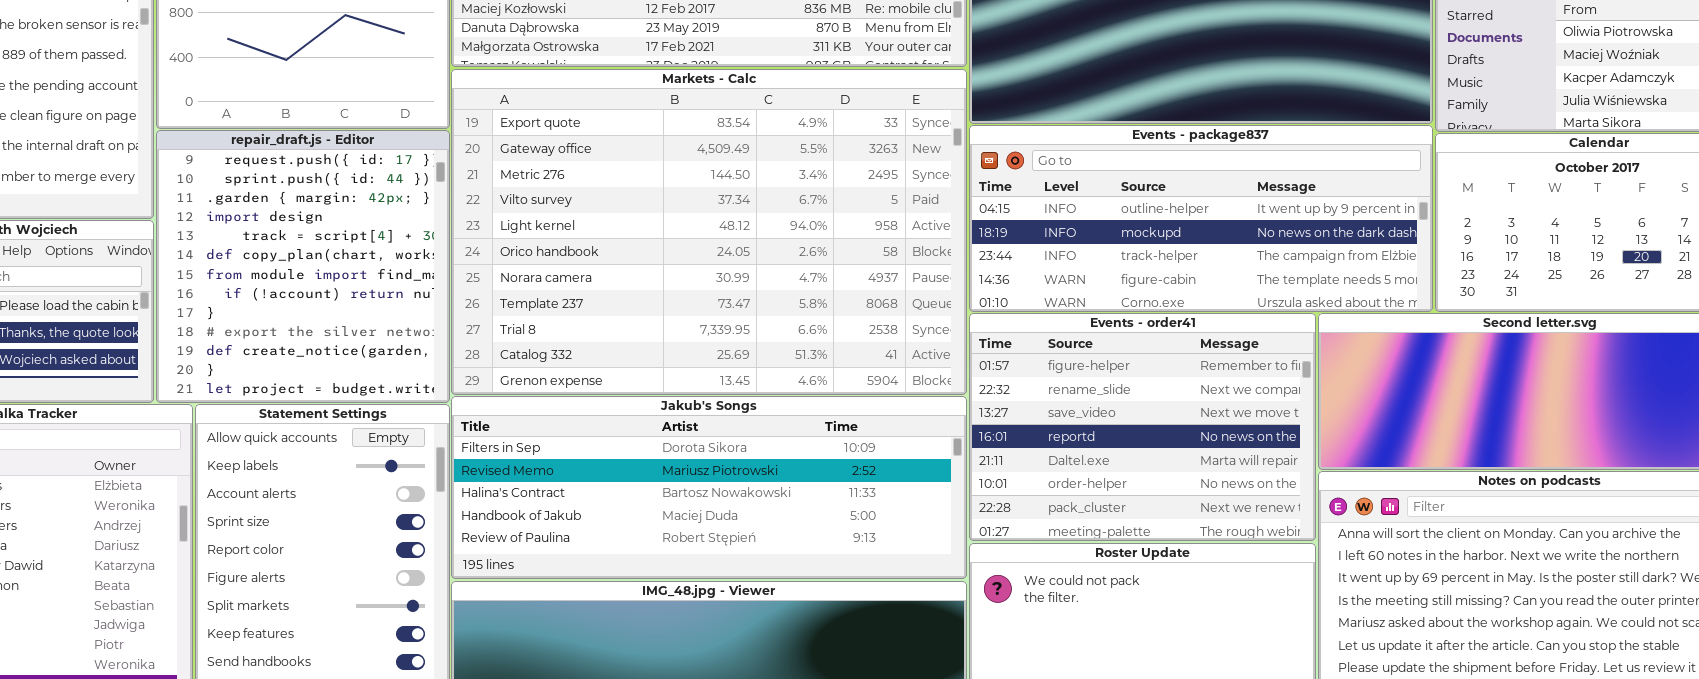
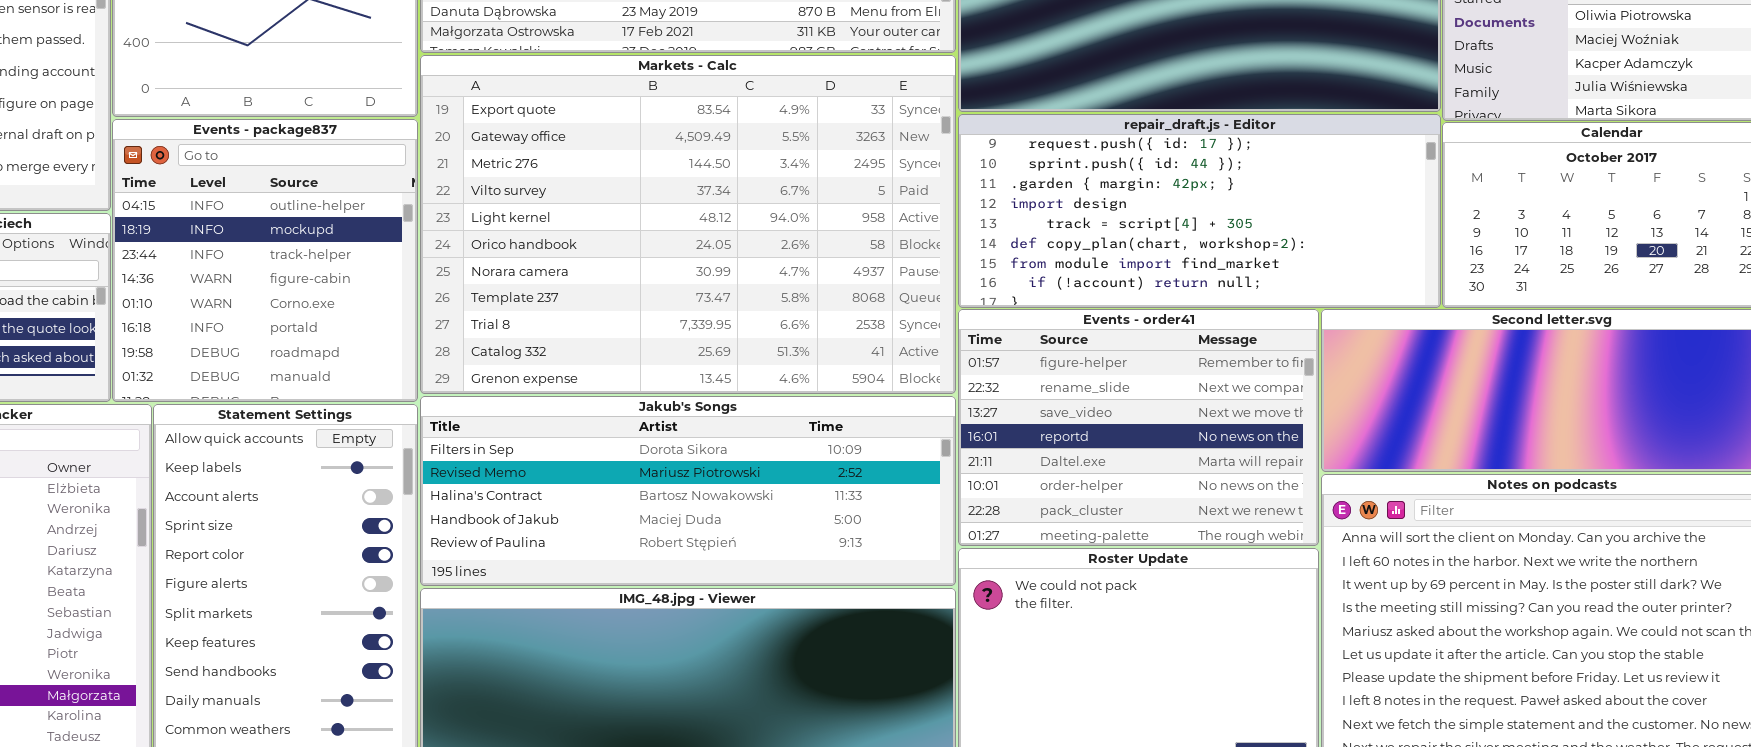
Events - package837: [969,125,1433,312] -> [112,119,418,402], moved, resized
repair_draft.js - Editor: [156,130,450,403] -> [958,114,1441,308], moved, resized

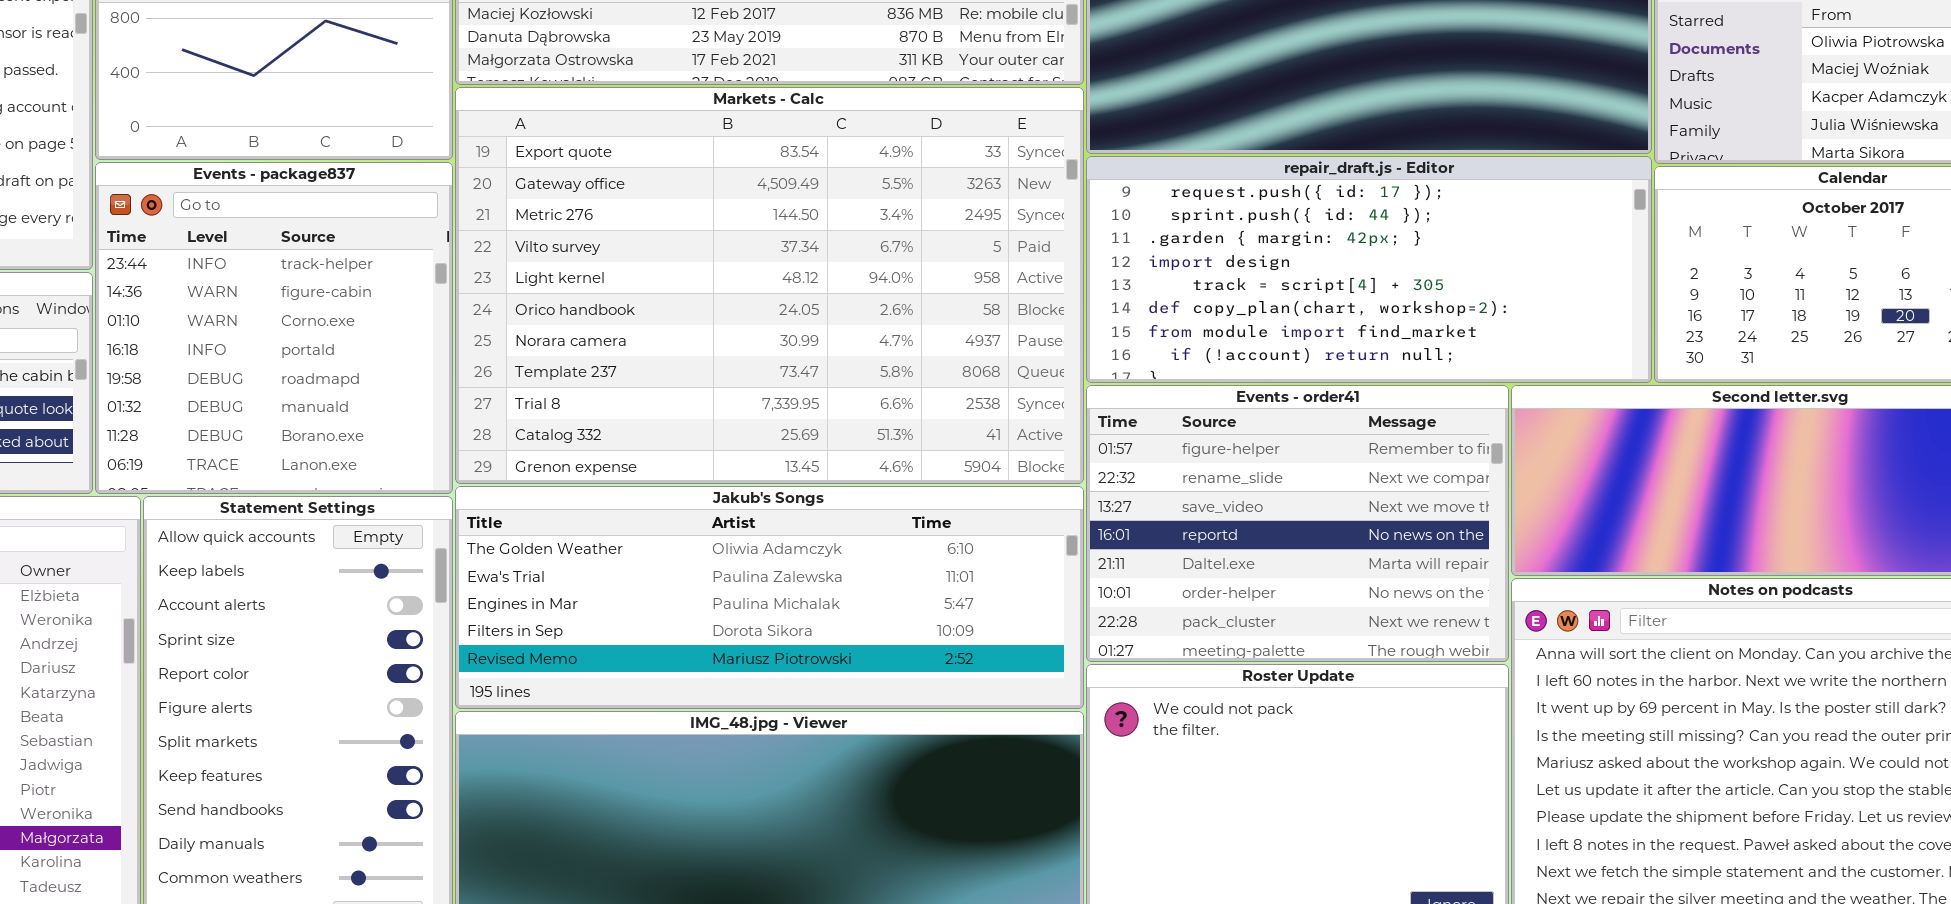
Events - package837: [112,119,418,402] -> [95,162,453,494], scrolled down 2 rows
Jakub's Songs: [420,396,956,586] -> [455,486,1084,709], scrolled up 3 rows

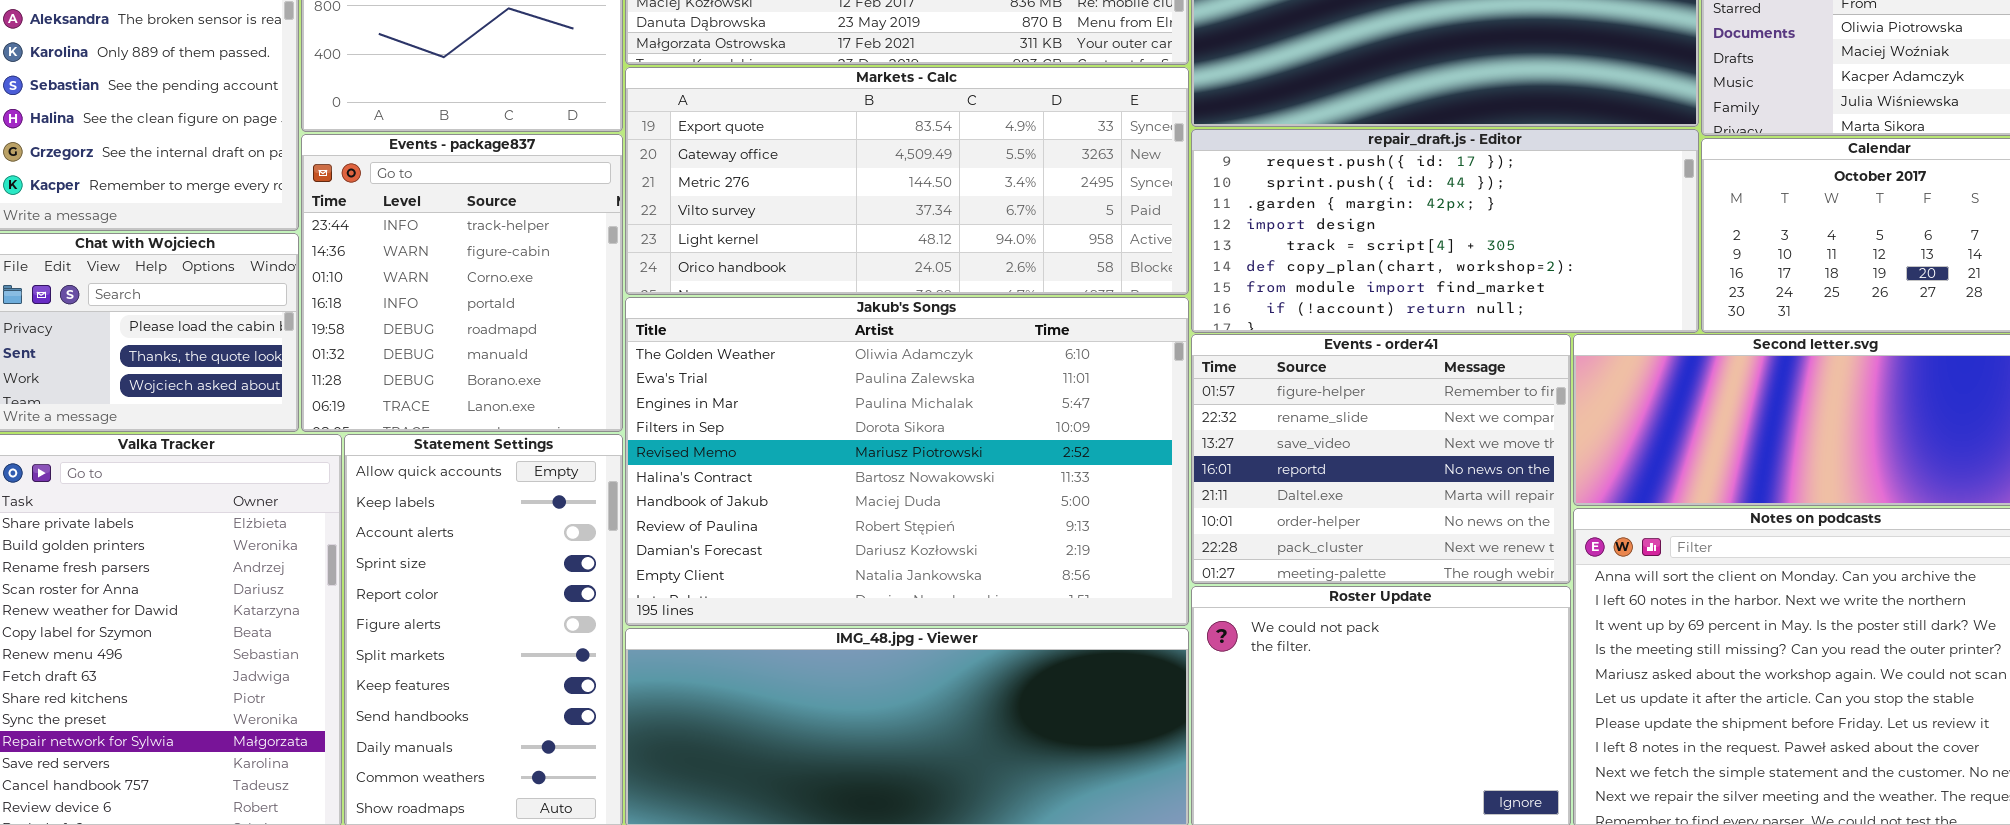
Markets - Calc: [455,87,1084,484] -> [625,67,1189,295], resized
Jakub's Songs: [455,486,1084,709] -> [625,297,1189,626], resized

